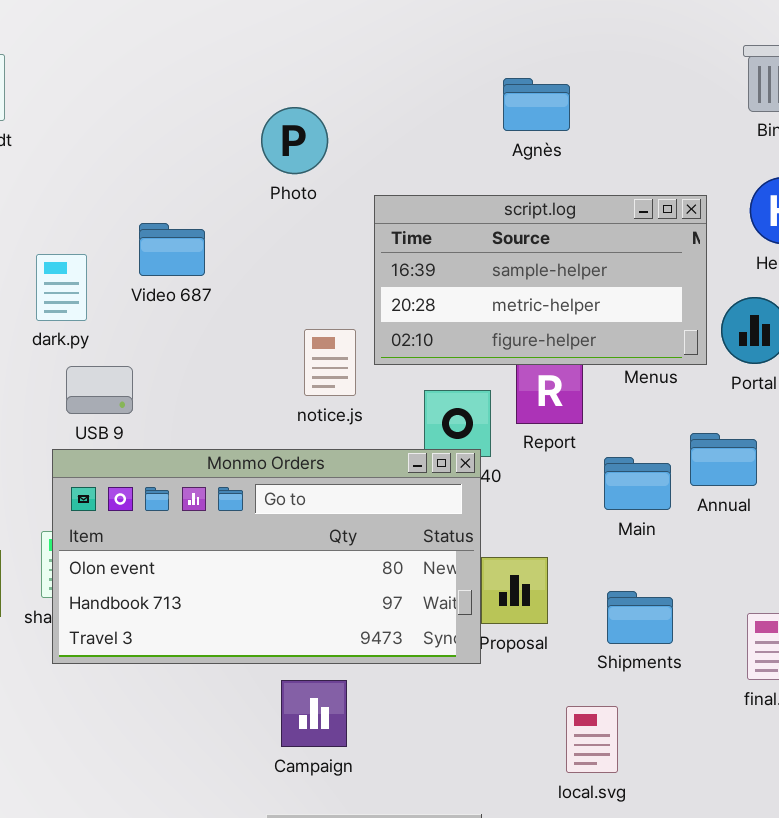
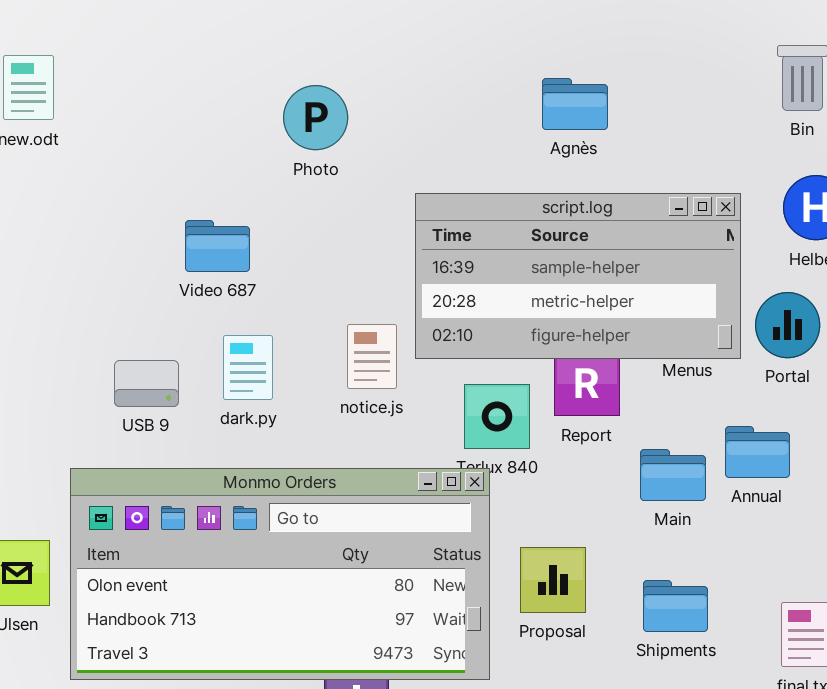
Photo: [261,107,328,174] -> [283,85,348,150], moved
dark.py: [36,254,87,321] -> [223,335,273,400], moved
Monmo Orders: [52,449,481,664] -> [70,468,490,680], moved

